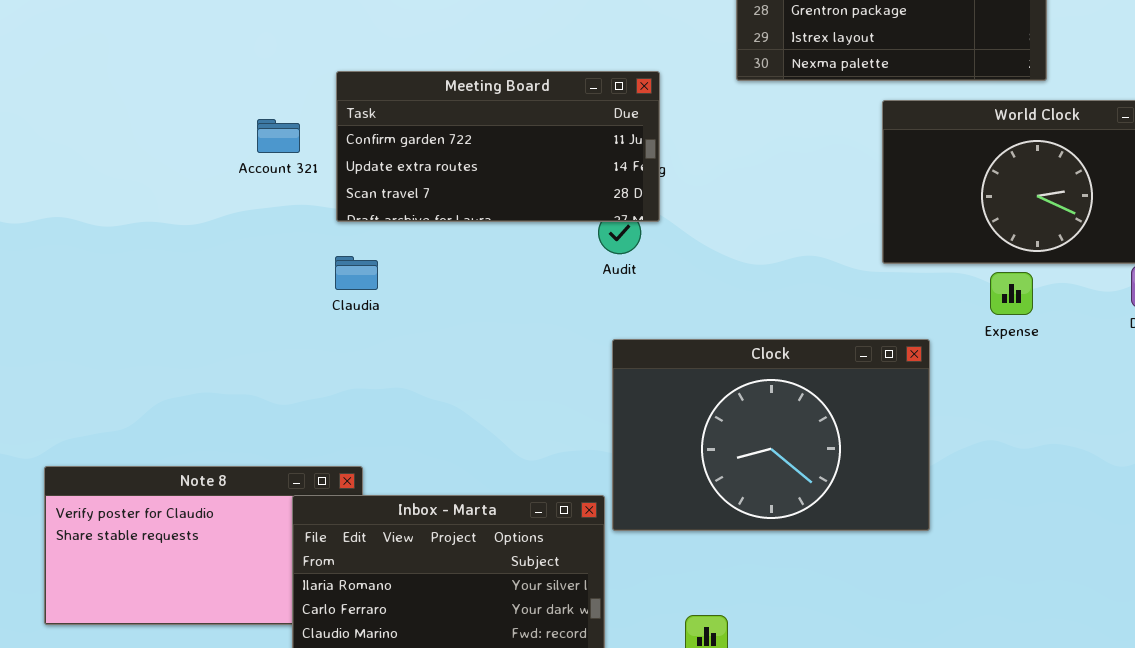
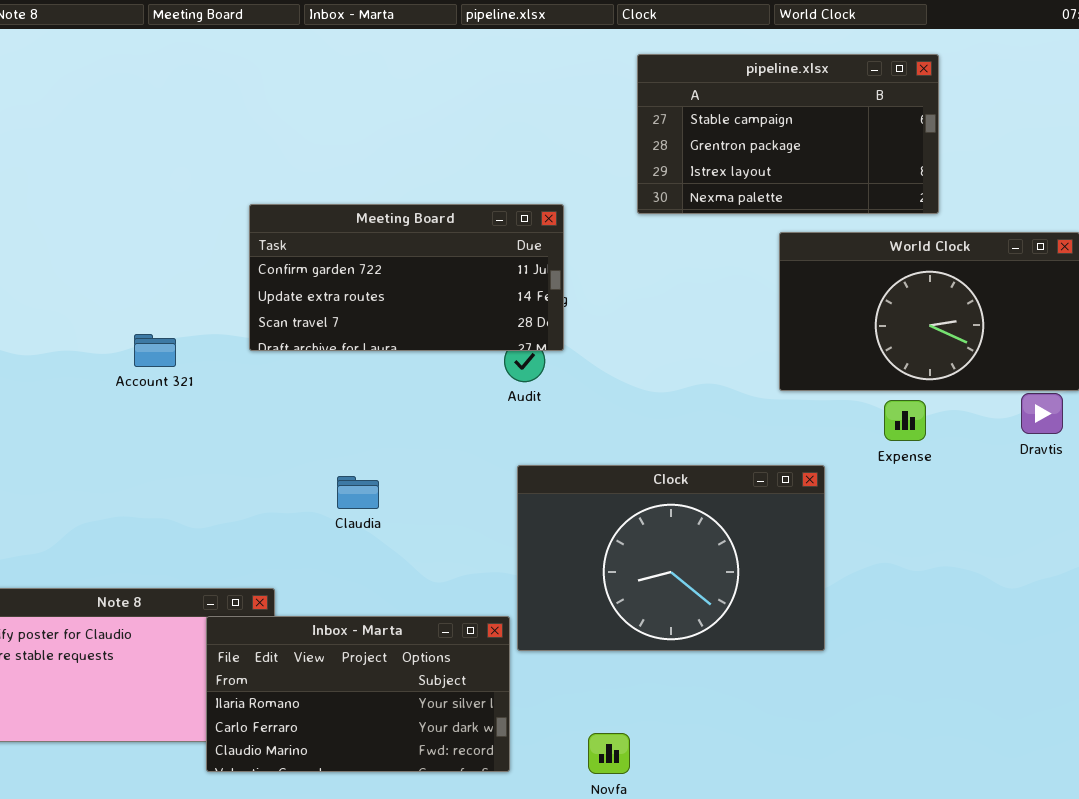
Account 321: [257,119,300,153] -> [134,334,176,367], moved
Claudia: [335,256,378,290] -> [337,476,379,509], moved

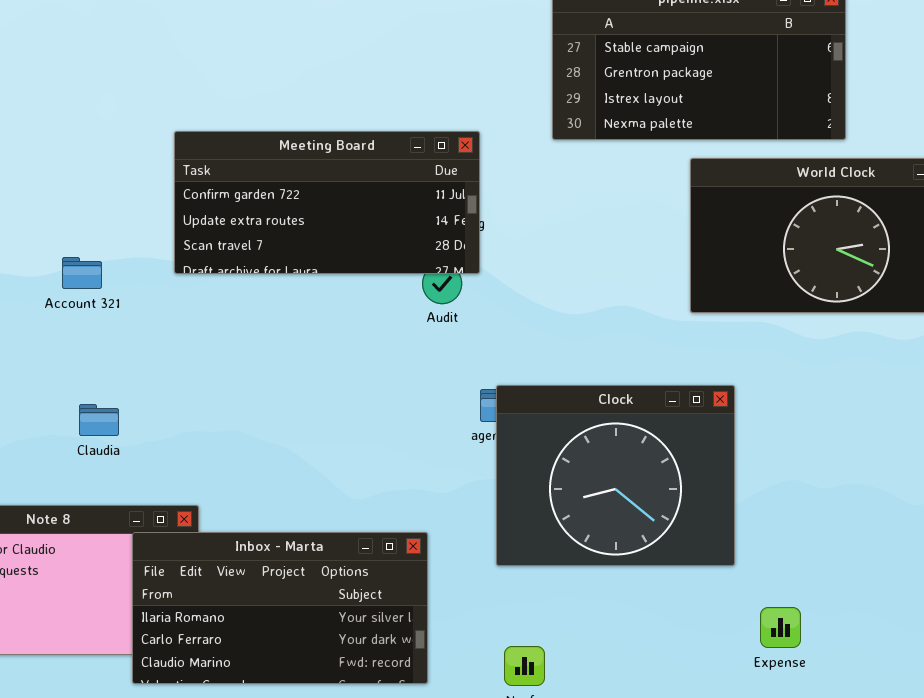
Expense: [884,400,926,441] -> [760,607,801,648], moved
Clock: [517,465,825,651] -> [496,385,735,566], resized
Claudia: [337,476,379,509] -> [79,404,119,436], moved

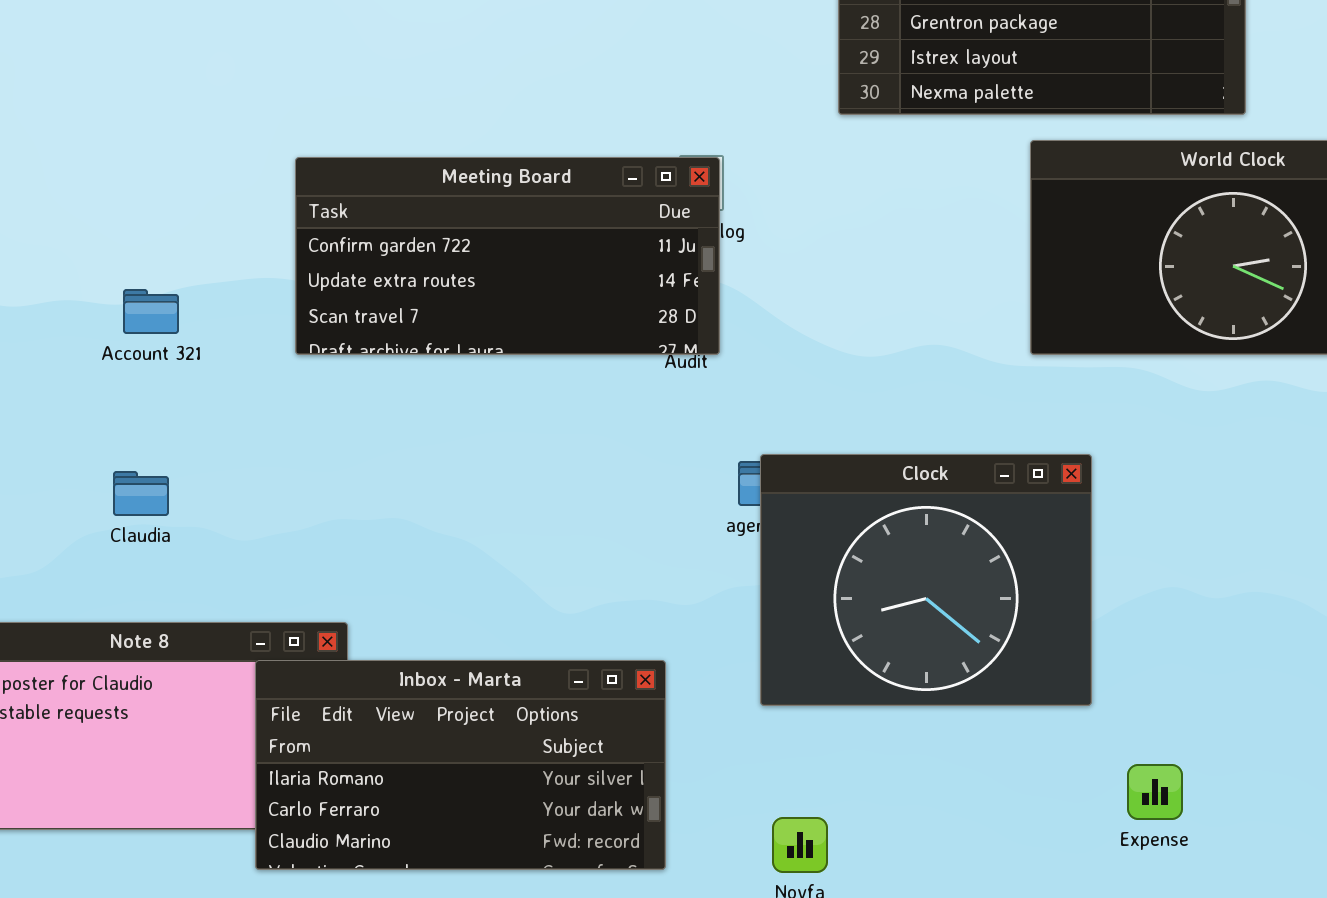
Meeting Board: [174,131,480,274] -> [295,157,720,355], moved
Account 321: [62,257,102,289] -> [123,289,179,334], moved
Claudia: [79,404,119,436] -> [113,471,169,516], moved

